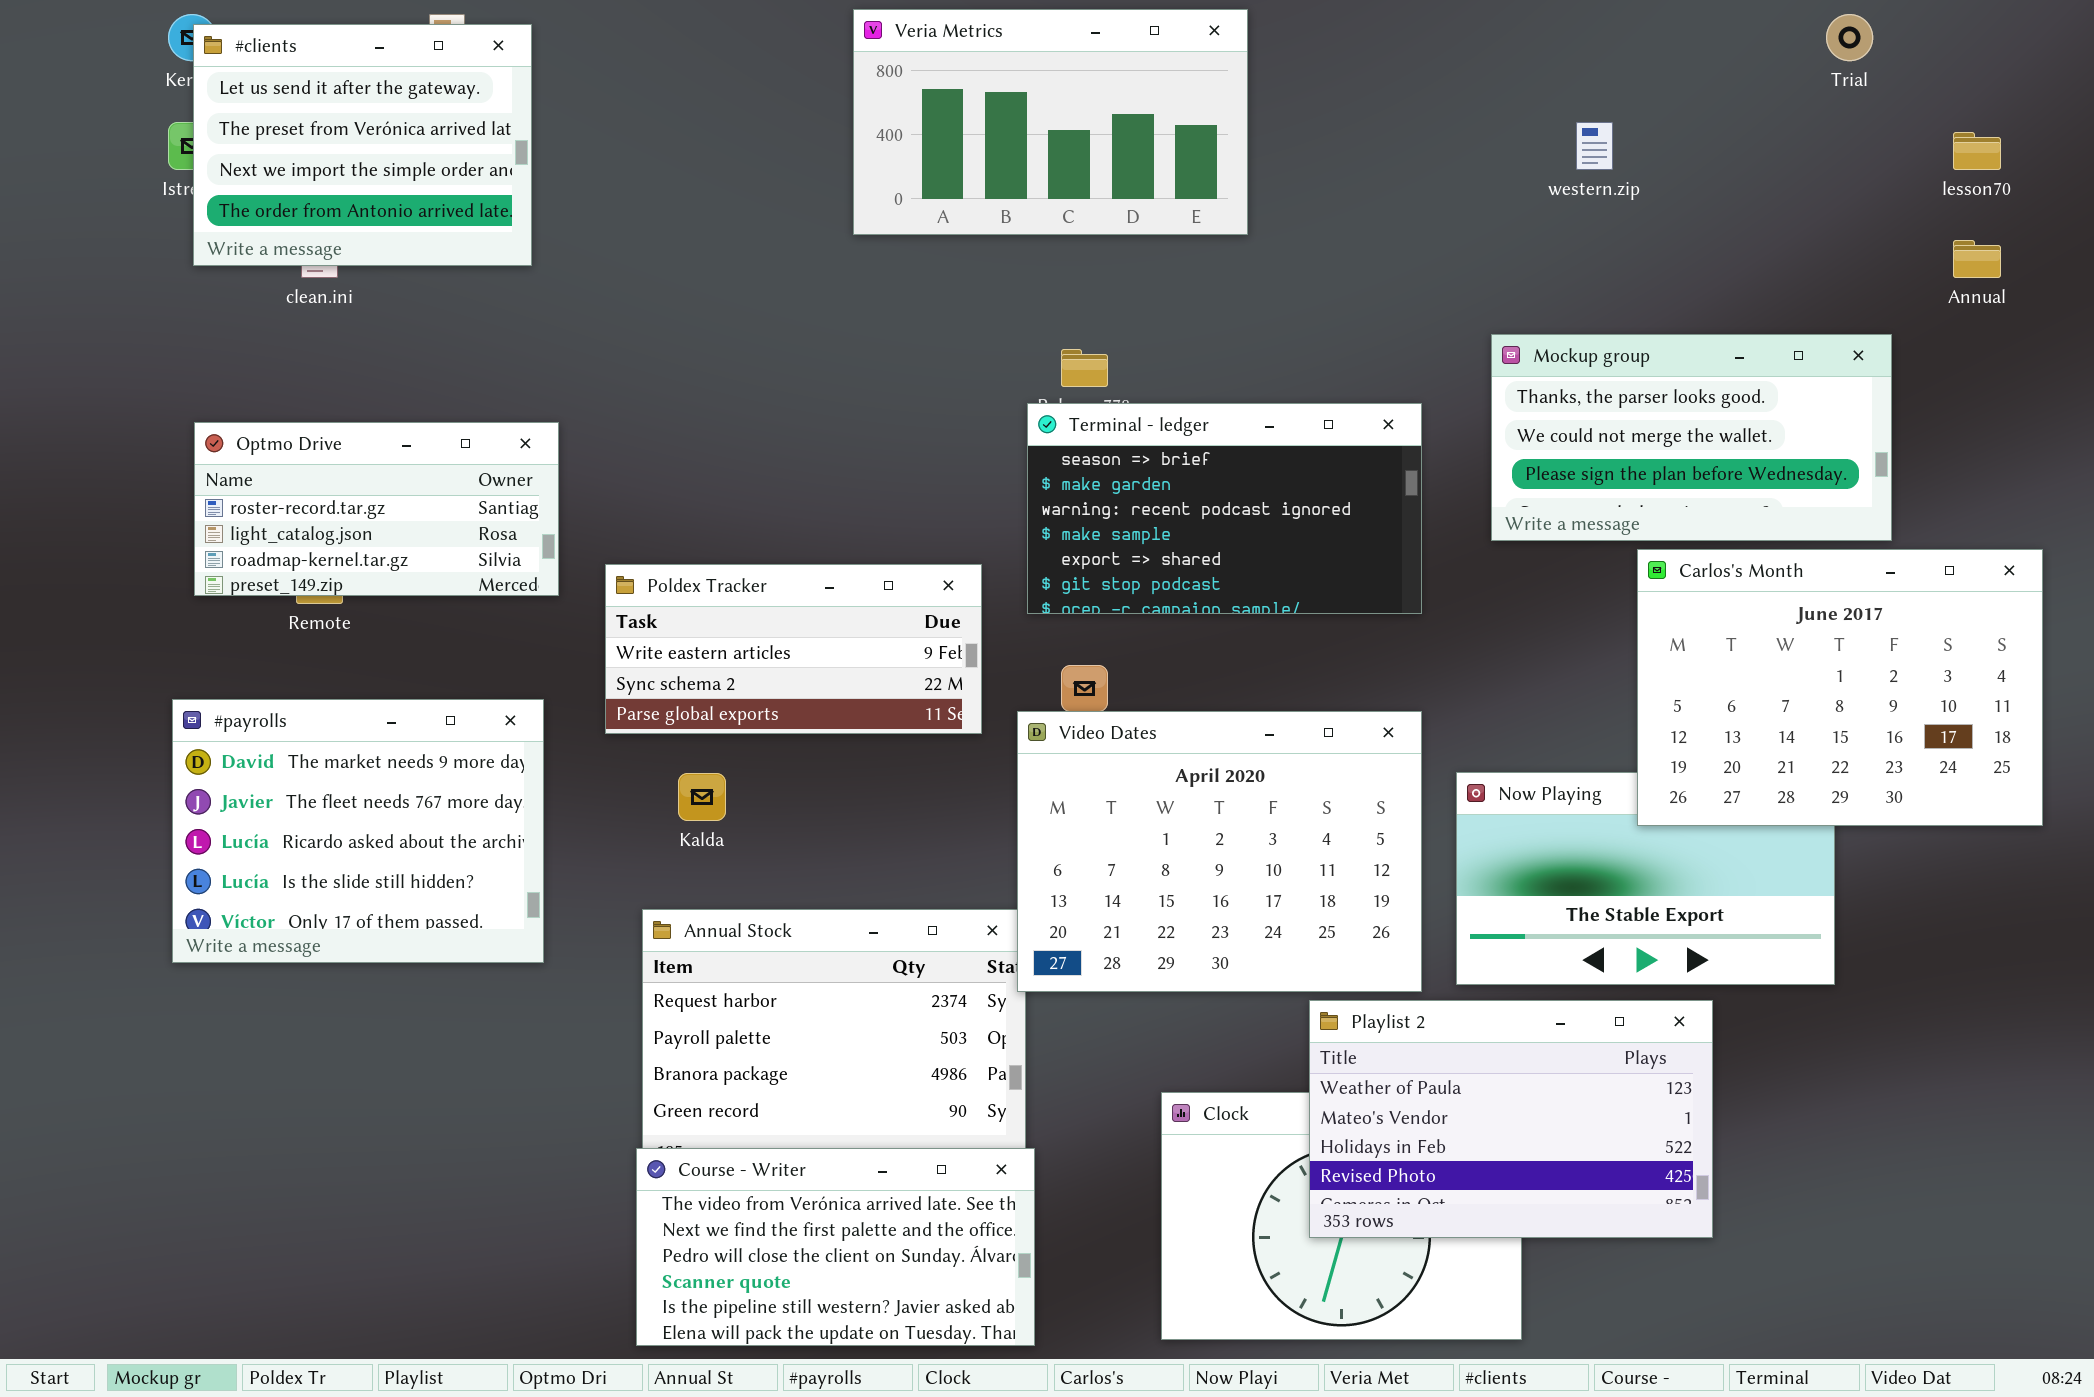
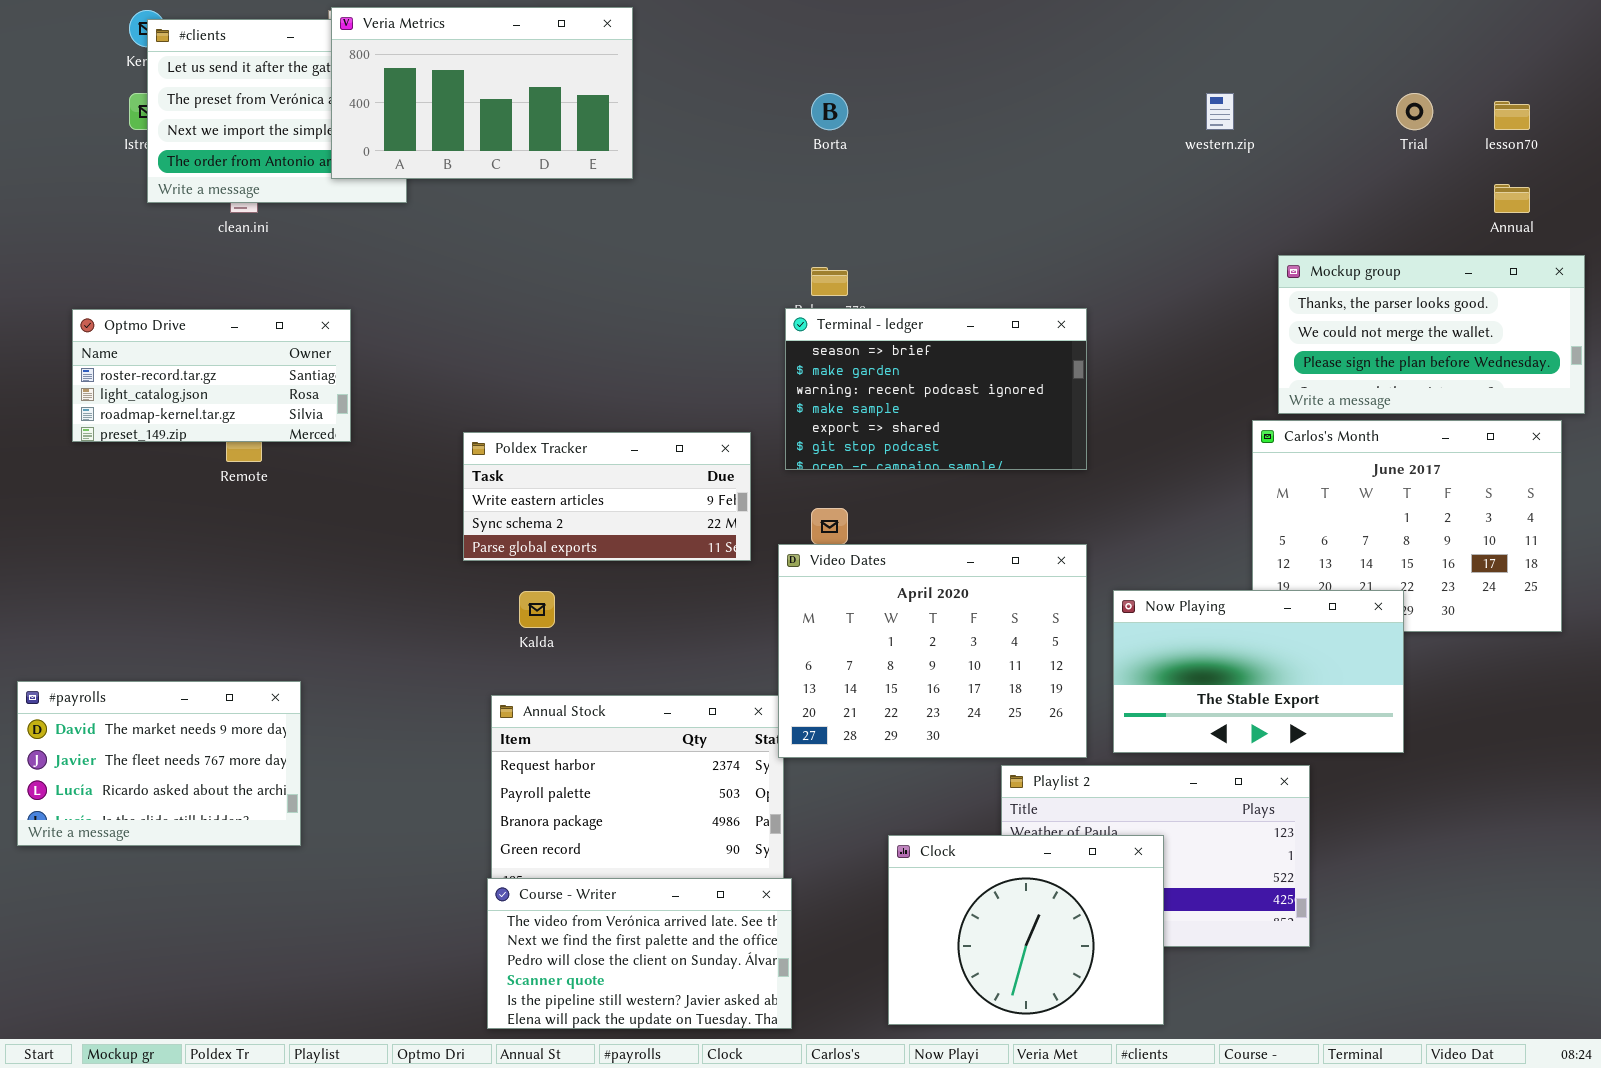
Veria Metrics: [853,9,1248,235] -> [331,7,633,179], moved
Trial: [1826,14,1873,61] -> [1396,93,1433,130], moved
Mockup group: [1491,334,1892,541] -> [1278,255,1585,414], moved
Optmo Drive: [194,422,559,596] -> [72,309,351,442], moved
#payrolls: [172,699,544,963] -> [17,681,301,846], moved, resized
Now Playing: [1456,772,1835,985] -> [1113,590,1404,753], raised
Clock: [1161,1092,1522,1340] -> [888,835,1164,1025], raised

